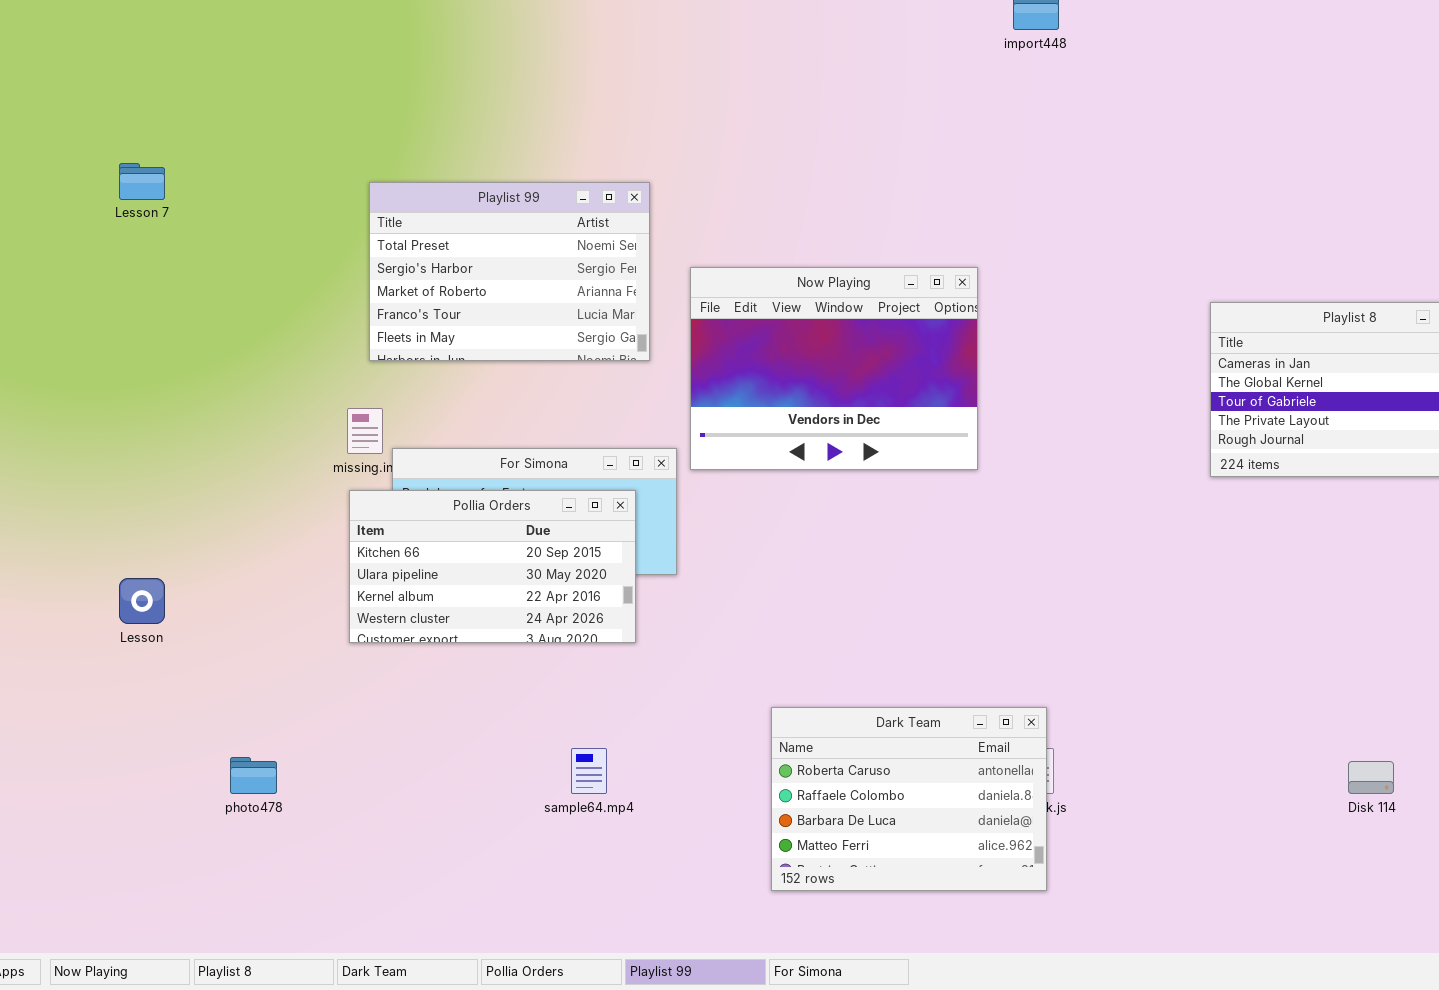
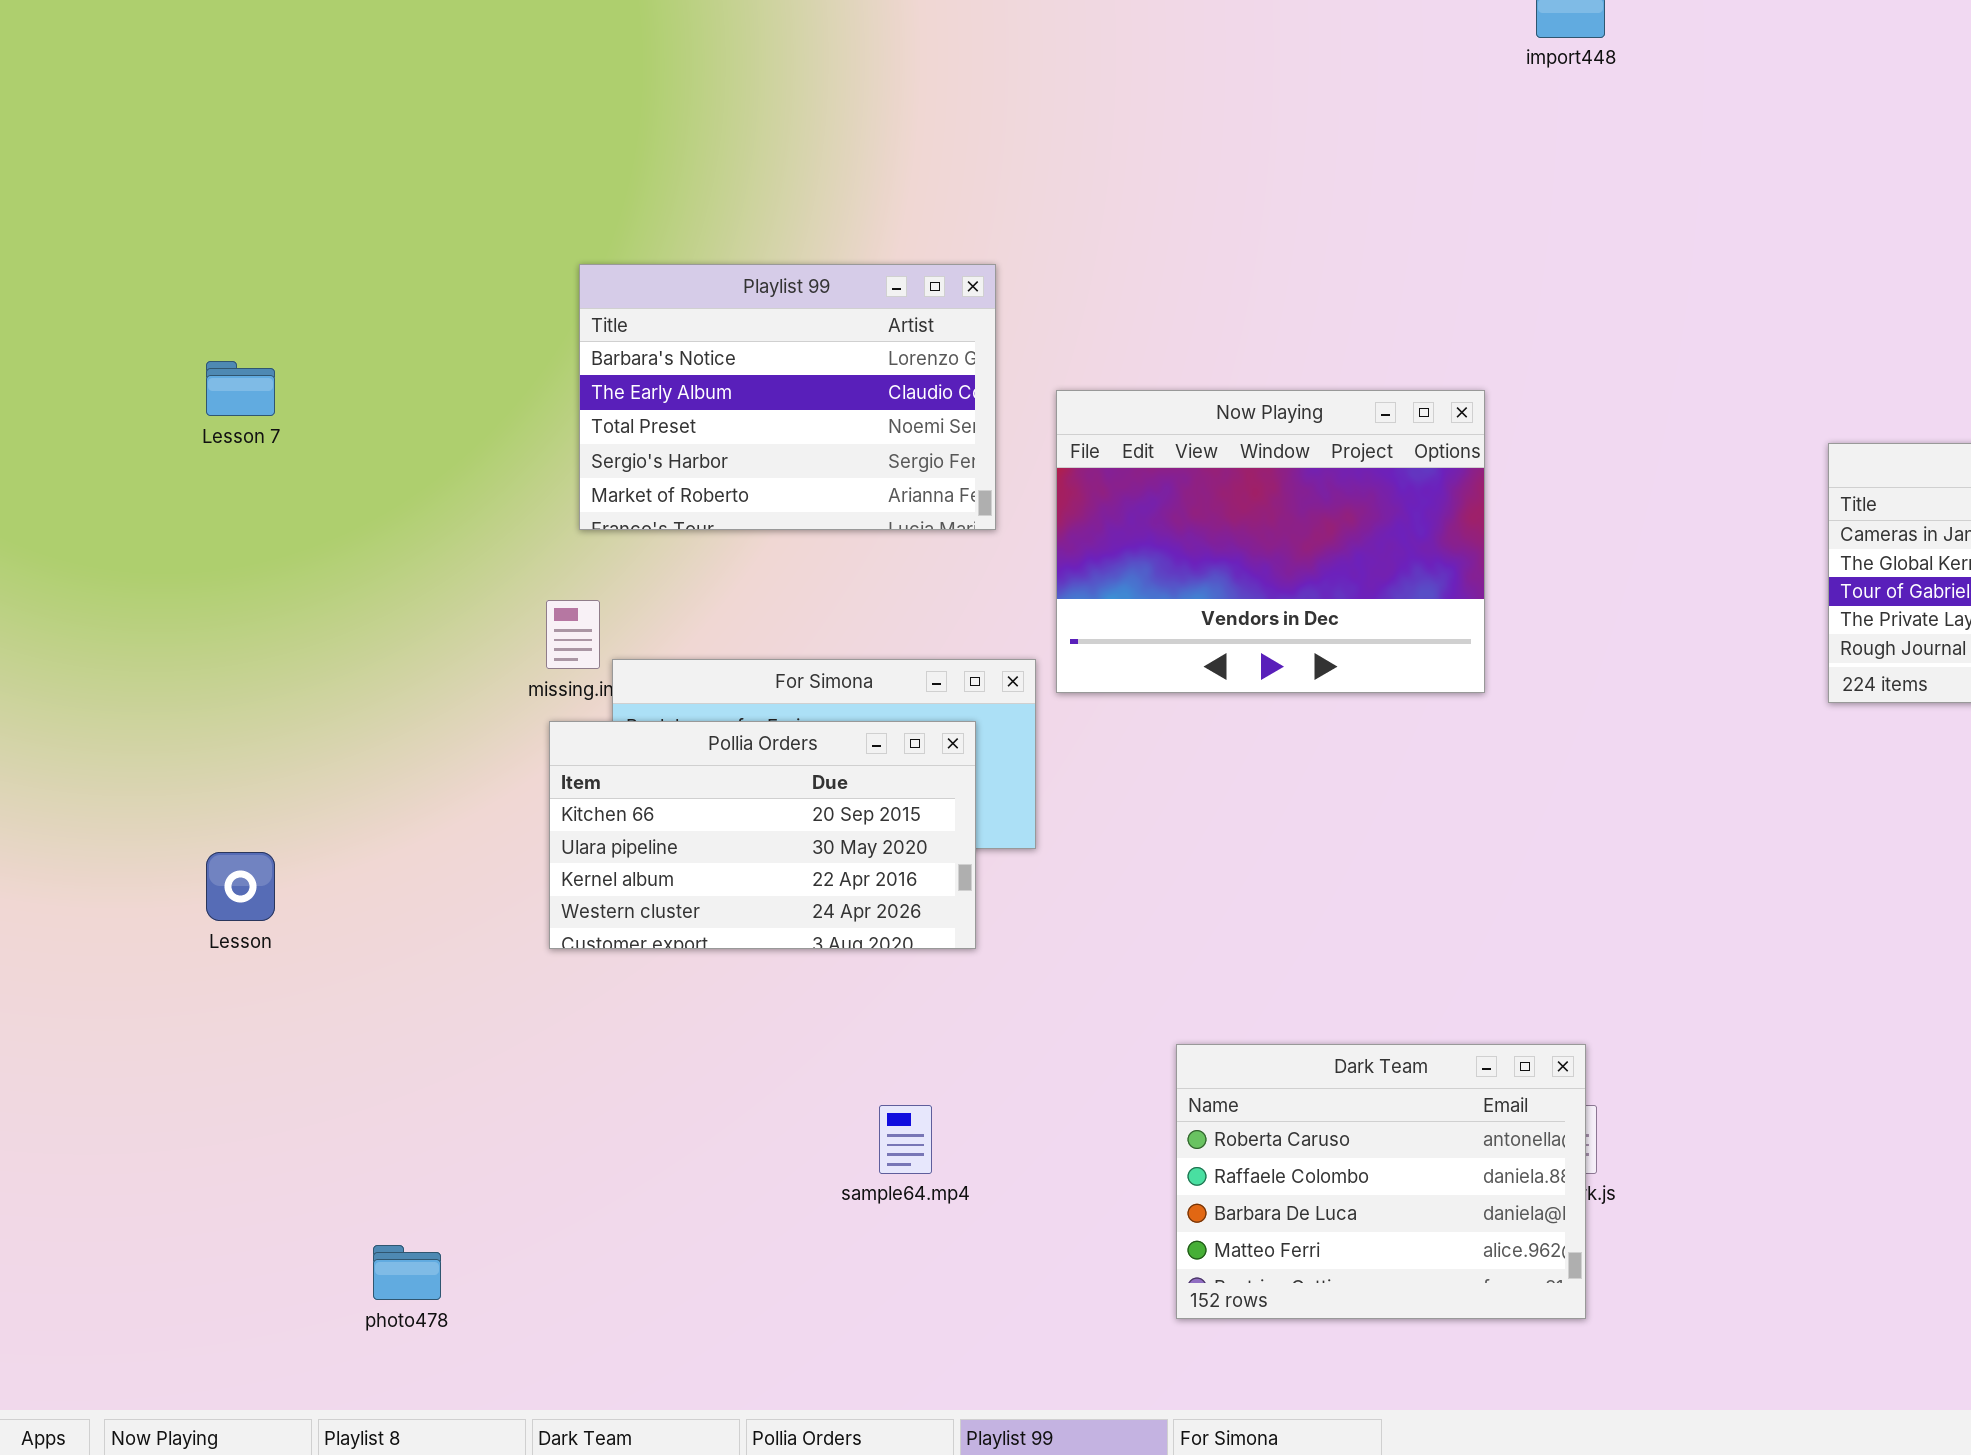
Lesson 7: [119,163,165,200] -> [206,361,275,416], moved
Playlist 99: [369,182,650,361] -> [579,264,996,530], scrolled up 2 rows
photo478: [230,757,277,794] -> [373,1245,441,1300], moved

